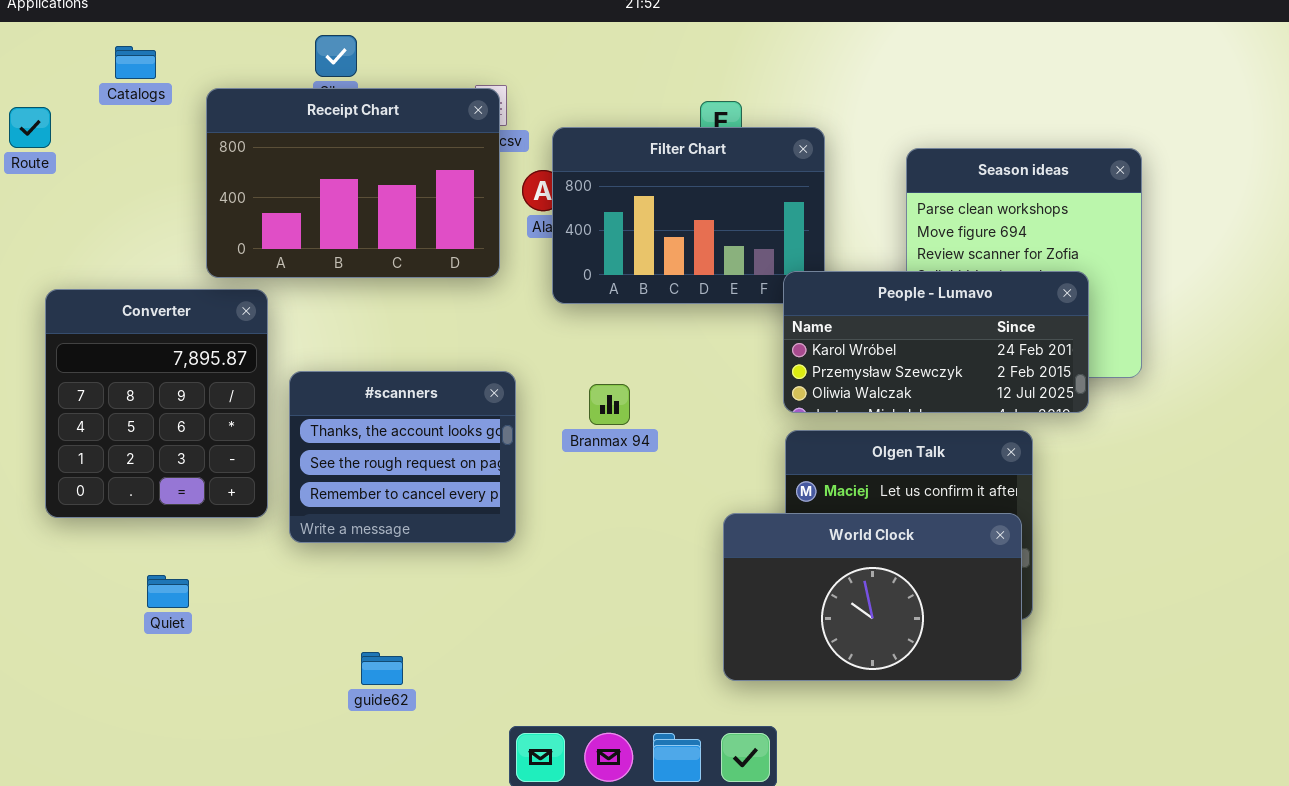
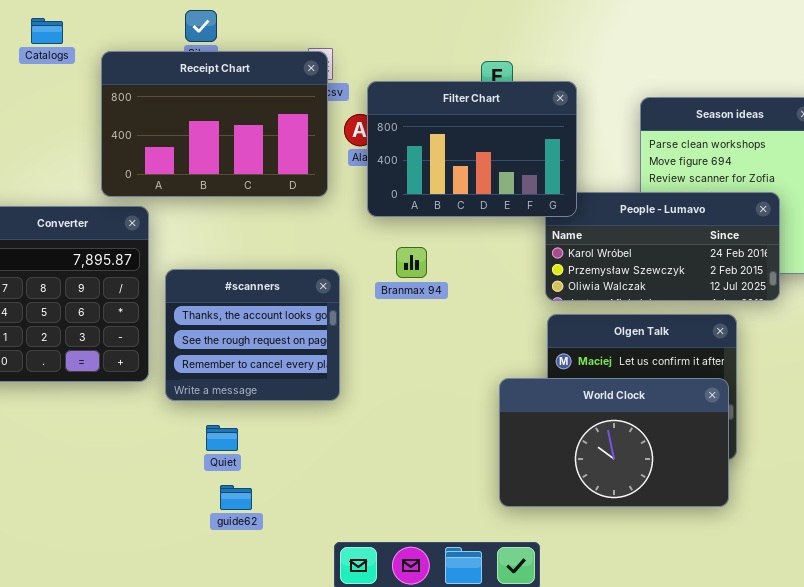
Filter Chart: [552,127,825,304] -> [367,81,577,217], raised
Branmax 94: [589,384,630,425] -> [396,247,427,278], moved
Quiet: [147,575,189,608] -> [206,425,238,451], moved

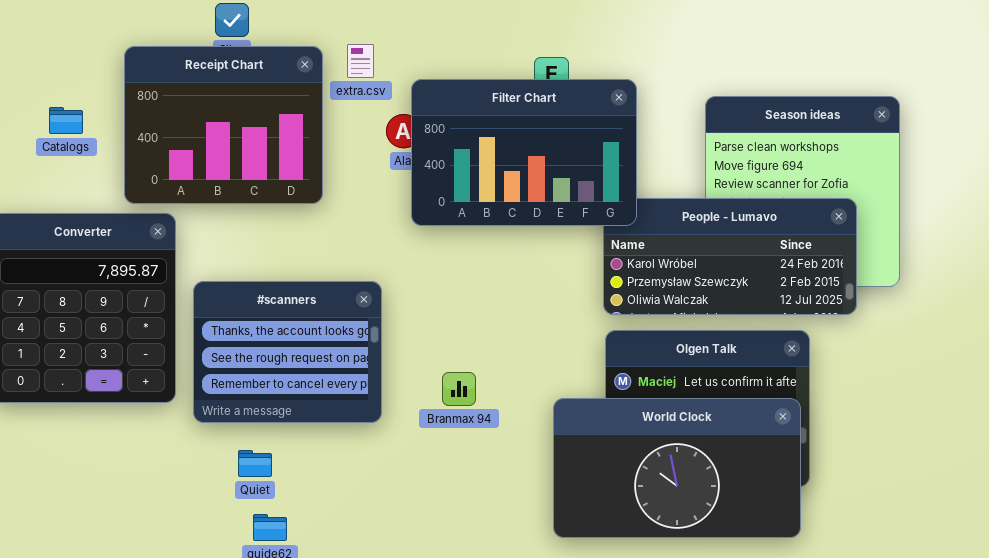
Catalogs: [31,18,63,44] -> [49,107,83,134], moved
Receipt Chart: [101,51,328,197] -> [124,46,323,204], resized
Branmax 94: [396,247,427,278] -> [442,372,476,406], moved

